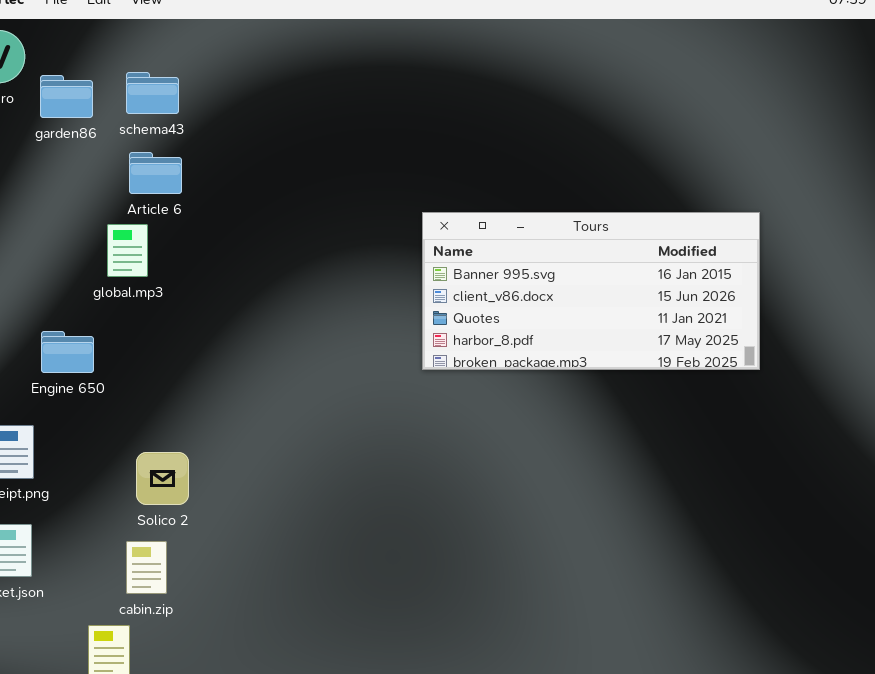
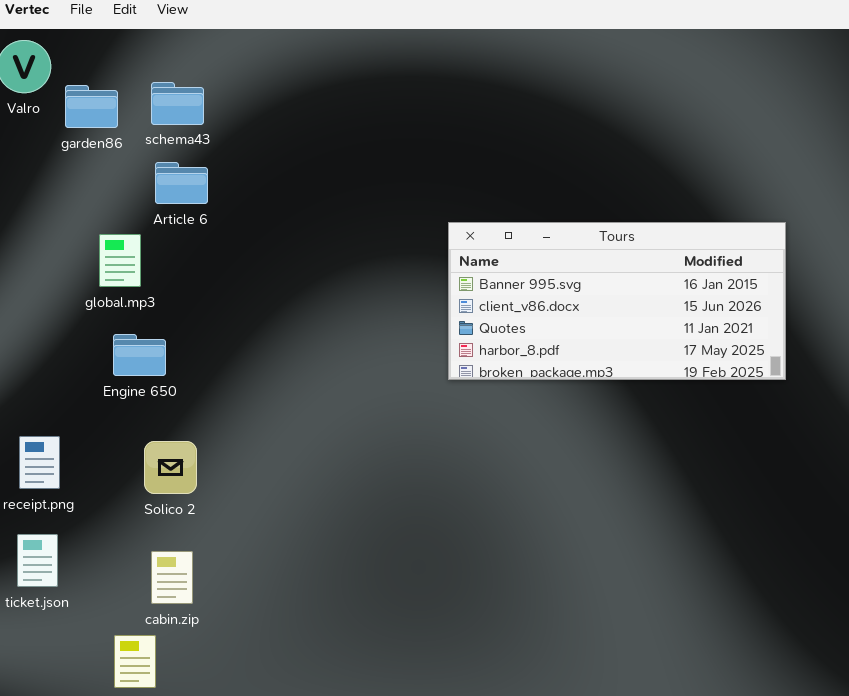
global.mp3: [107,224,148,277] -> [99,234,141,287], moved
Engine 650: [41,331,94,373] -> [113,334,166,376], moved
Solico 2: [136,452,189,505] -> [144,441,197,494], moved

